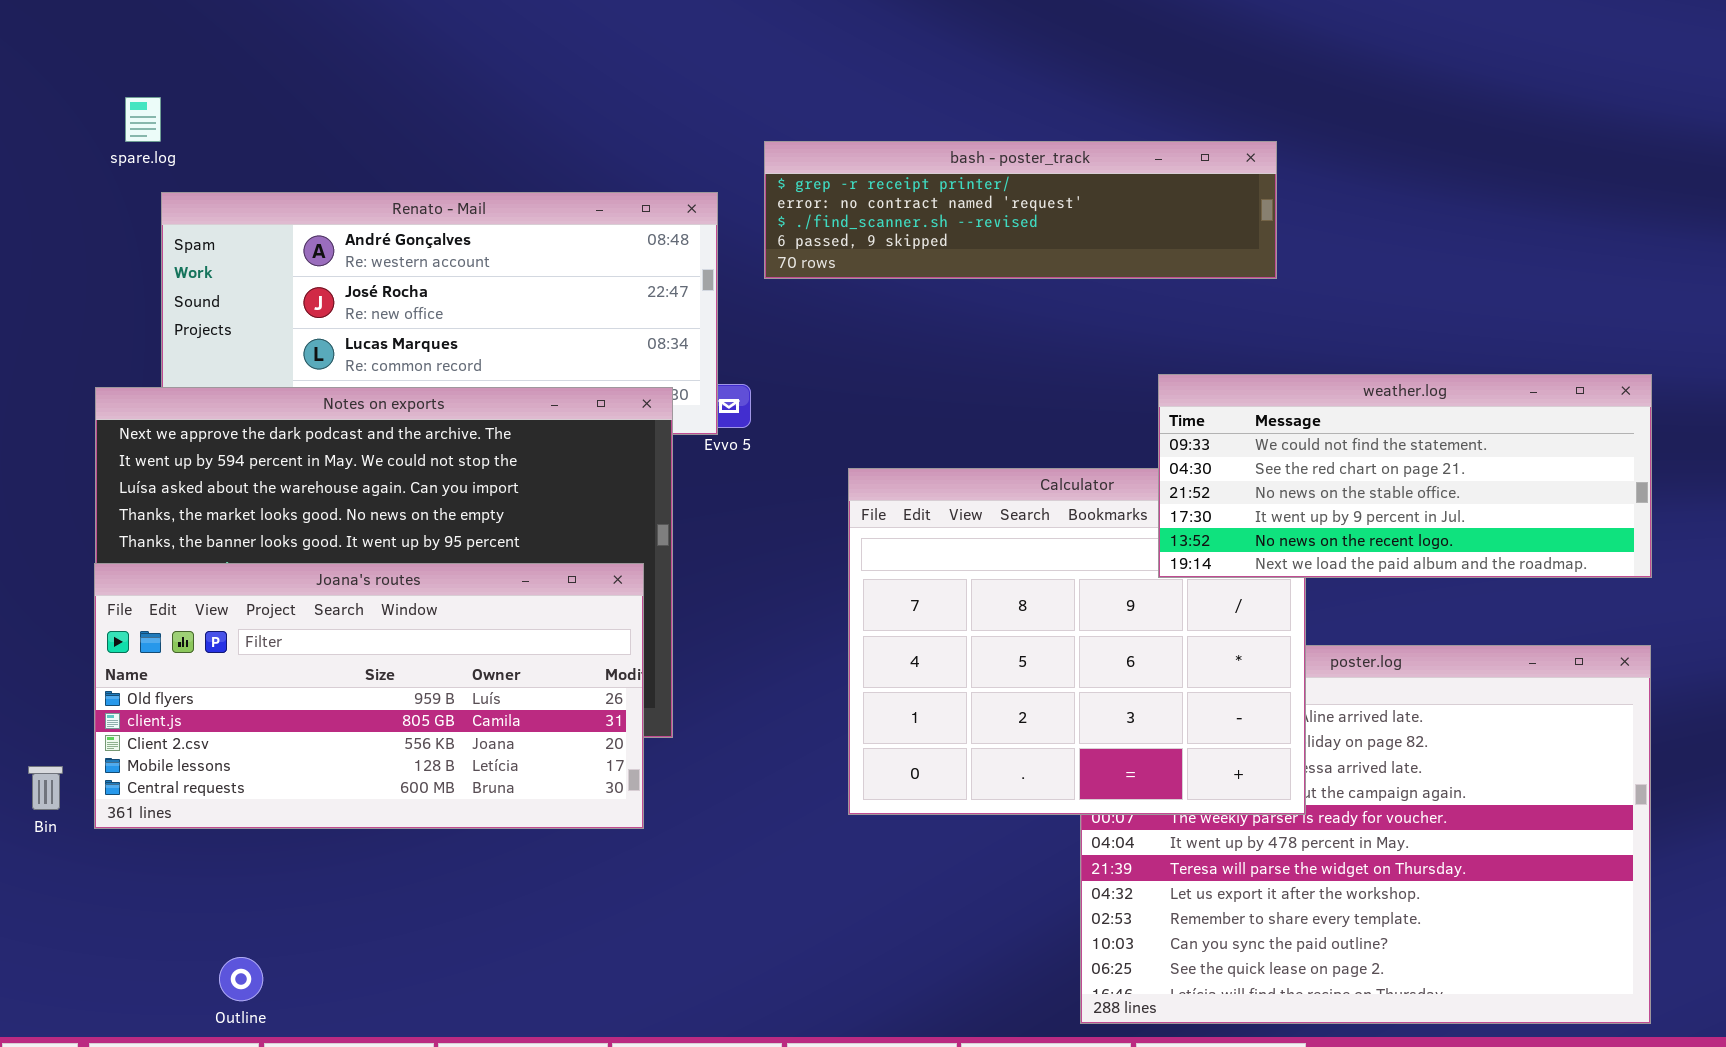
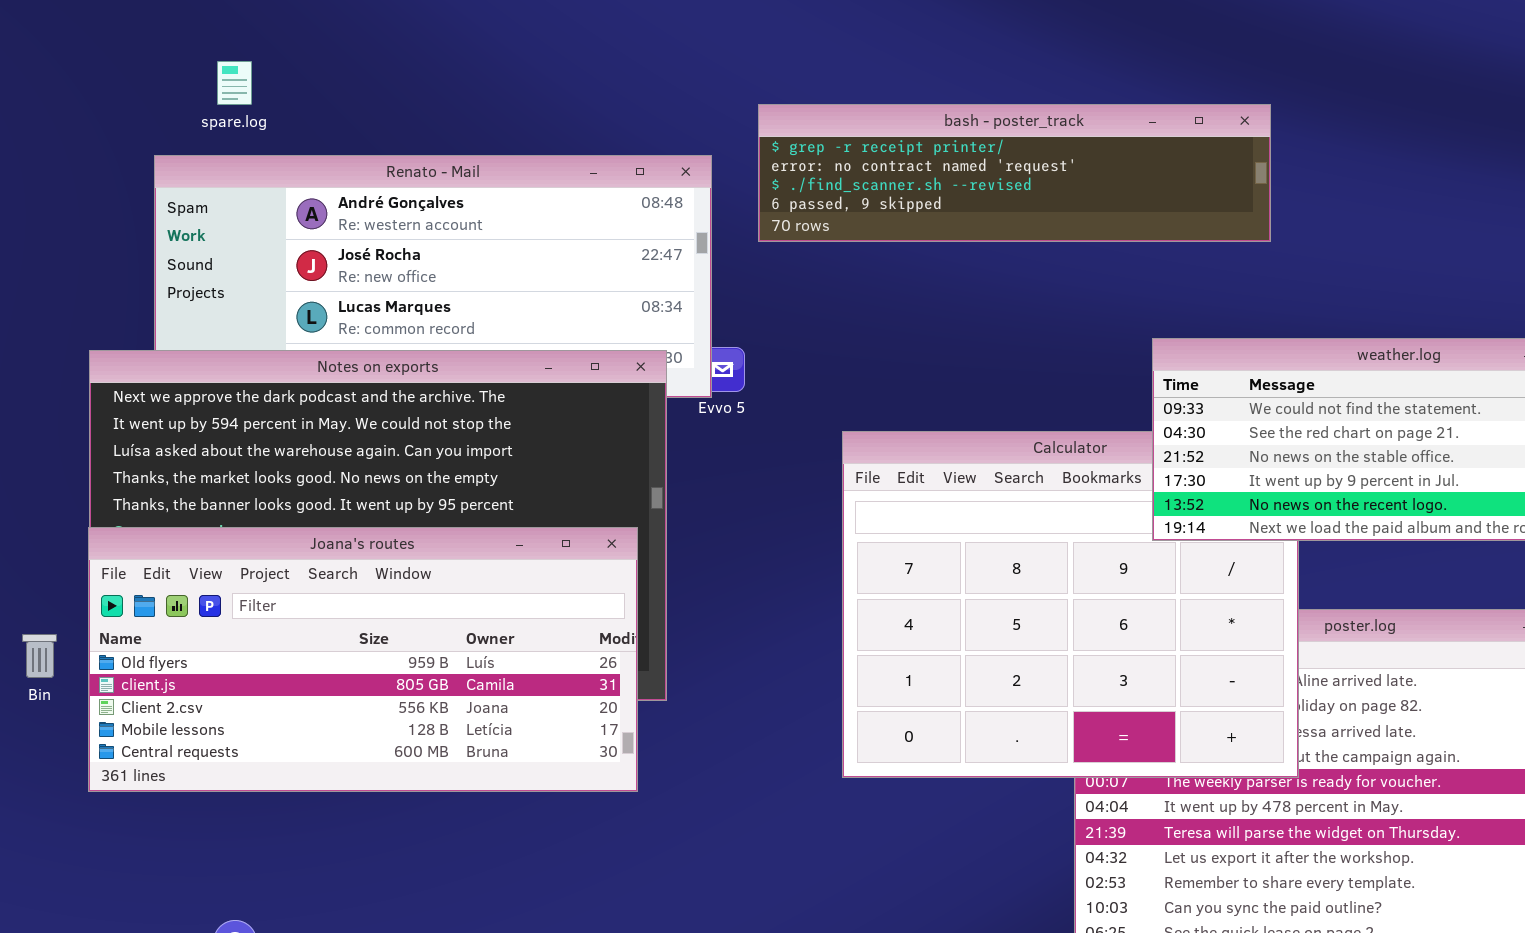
spare.log: [125,97,161,142] -> [217,61,252,105], moved
Bin: [28,766,63,810] -> [22,634,57,678], moved

